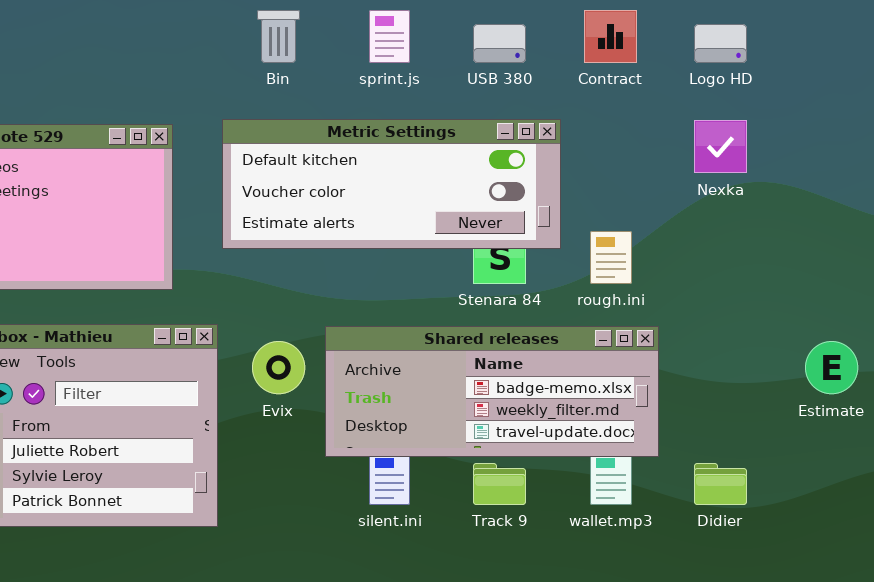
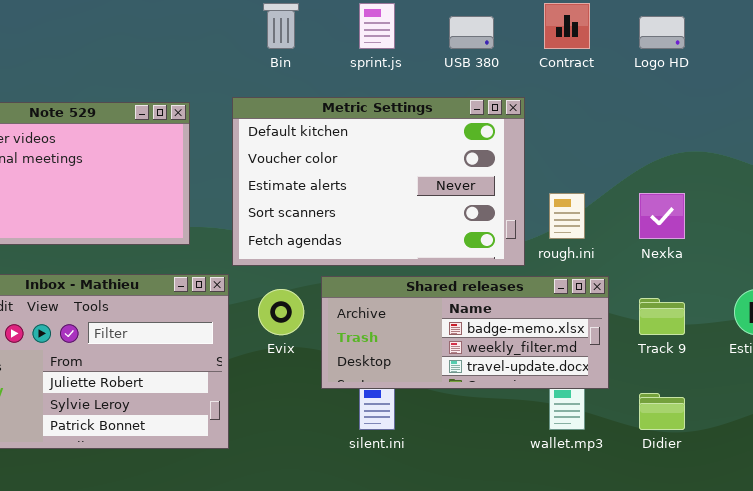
Metric Settings: [222,119,561,249] -> [232,97,525,266], resized
Nexka: [694,120,747,173] -> [639,193,685,239], moved
Track 9: [473,463,526,505] -> [639,298,685,335], moved

